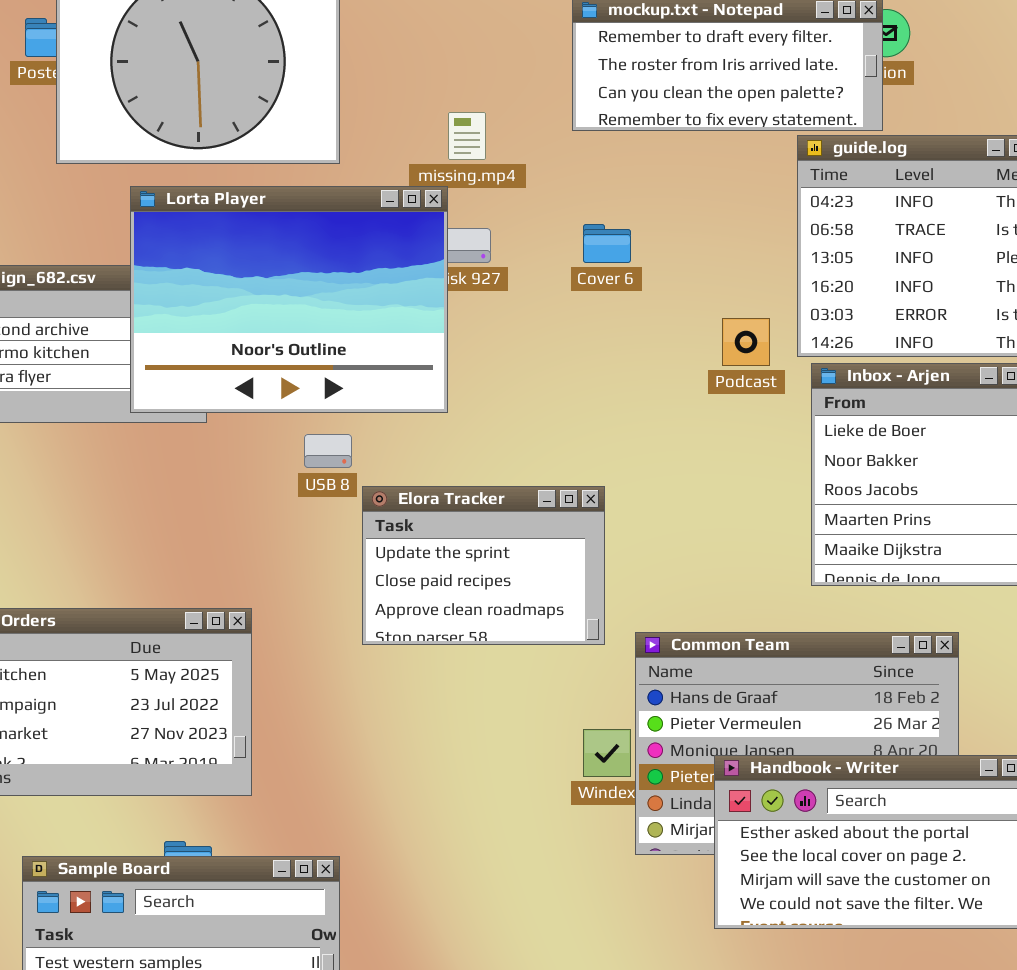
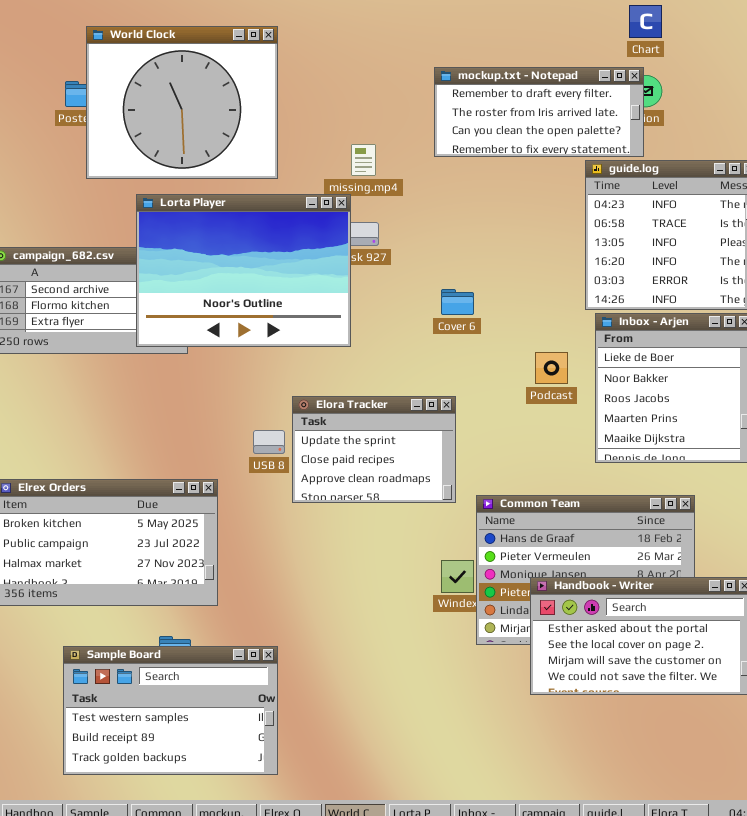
Cover 6: [583,224,631,263] -> [441,289,474,315], moved
Podcast: [722,318,770,366] -> [535,352,568,384], moved
USB 8: [304,434,352,468] -> [253,430,285,454], moved

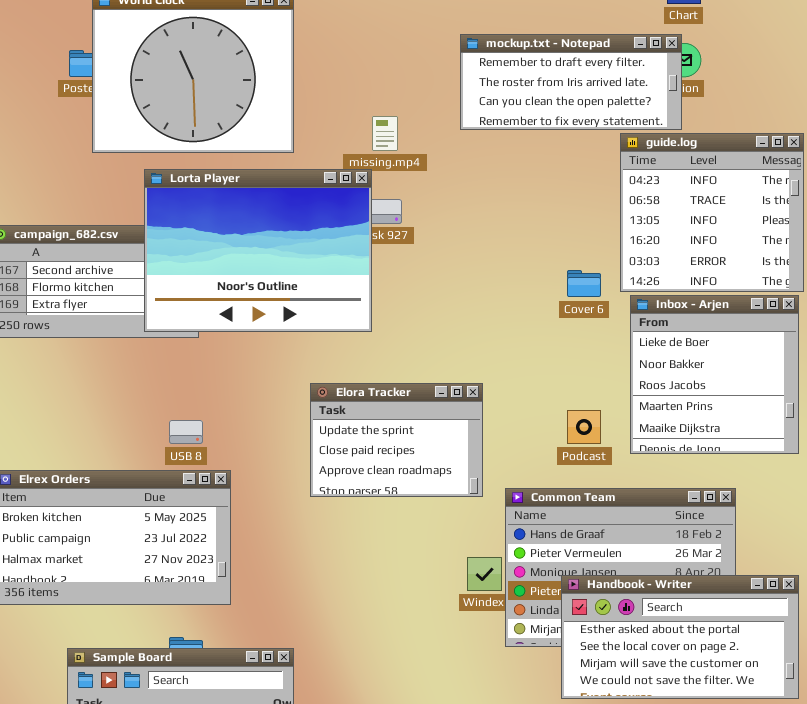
Cover 6: [441,289,474,315] -> [567,270,601,297], moved
Podcast: [535,352,568,384] -> [567,410,601,444], moved
USB 8: [253,430,285,454] -> [169,420,203,444], moved

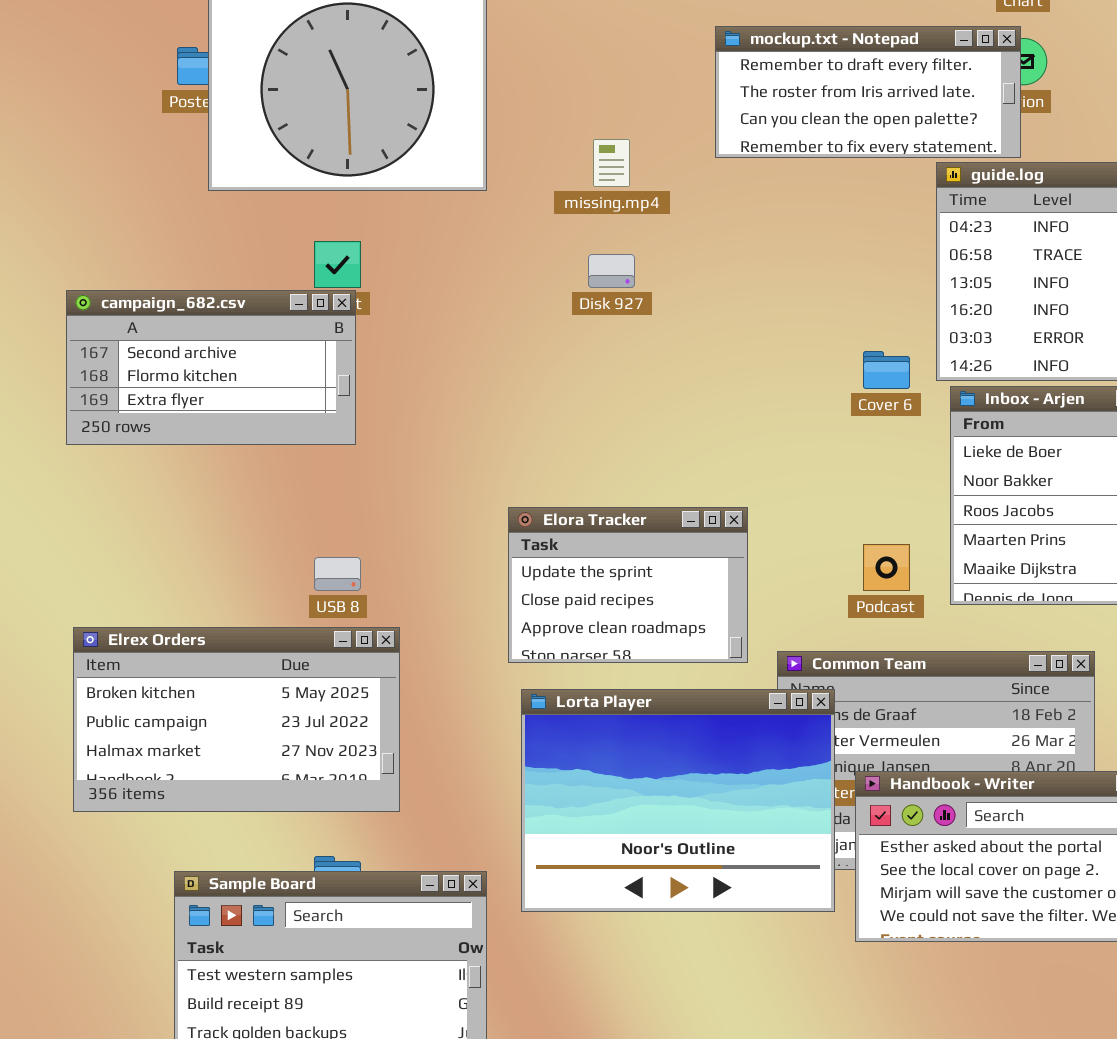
Lorta Player: [144,169,372,332] -> [521,689,835,912], moved

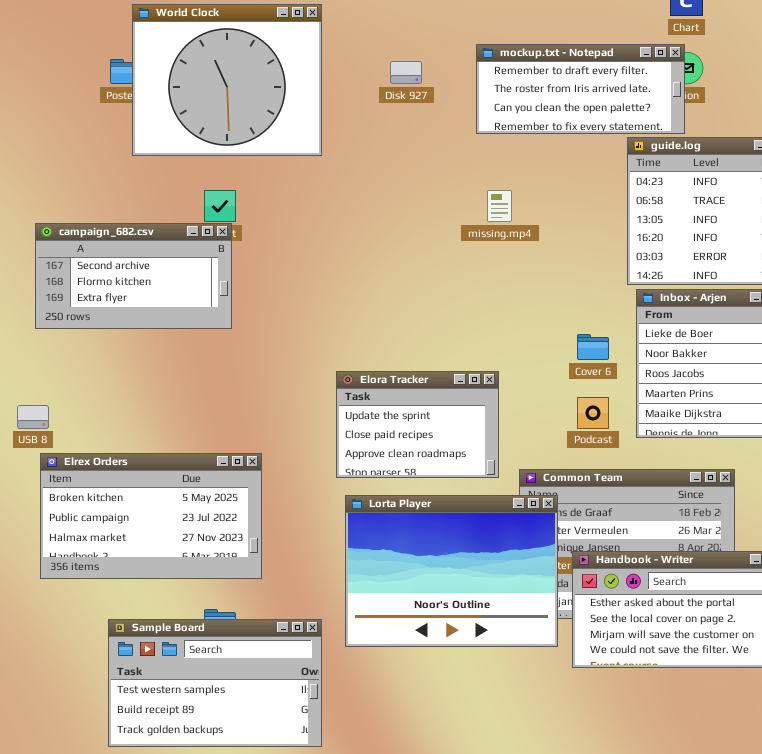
missing.mp4: [593,139,630,187] -> [487,190,512,222], moved
Disk 927: [588,254,635,288] -> [390,61,422,84], moved
Cover 6: [863,351,910,389] -> [577,334,609,360], moved
USB 8: [314,557,361,591] -> [17,405,49,429], moved

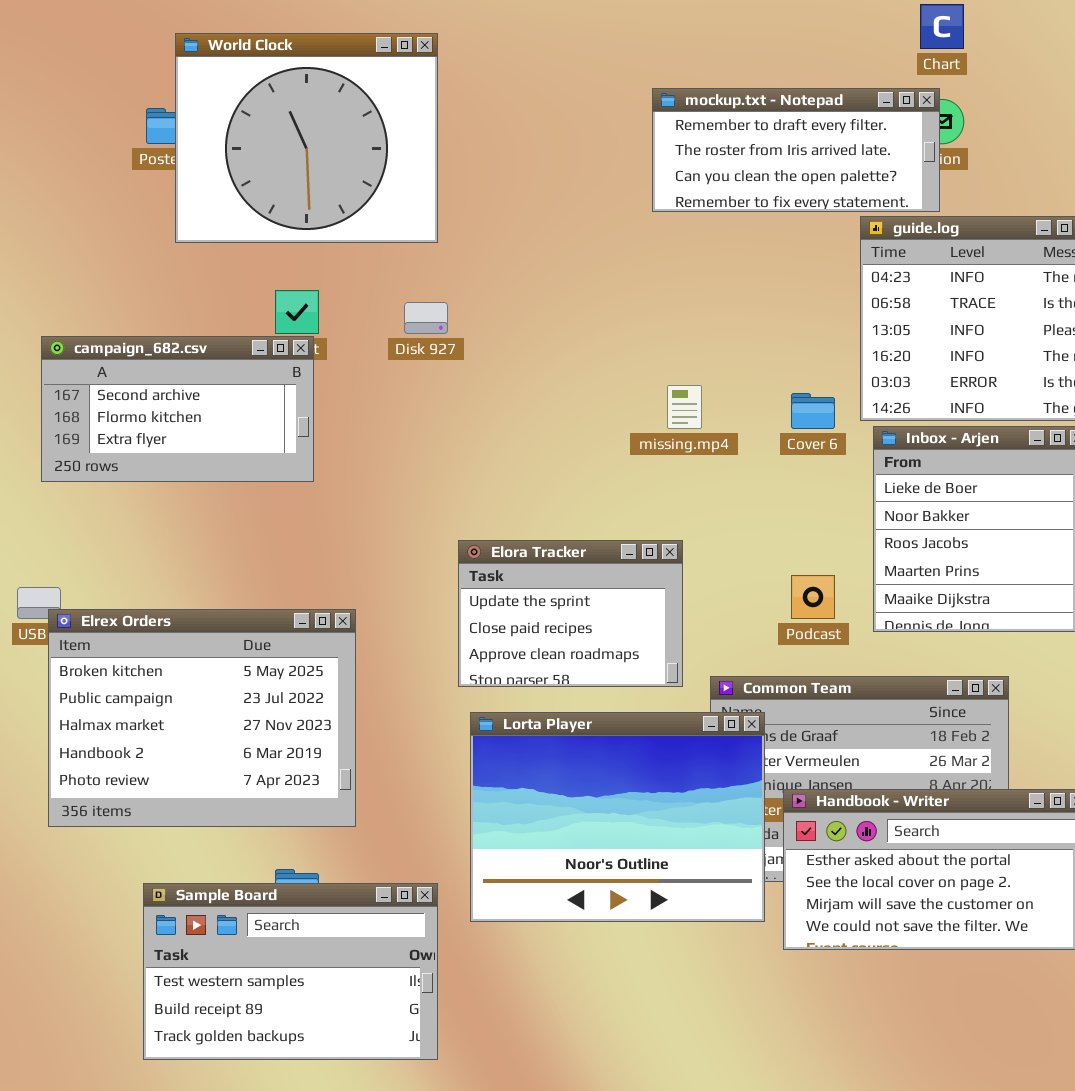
Disk 927: [390,61,422,84] -> [404,302,448,334], moved
missing.mp4: [487,190,512,222] -> [667,385,702,429], moved
Cover 6: [577,334,609,360] -> [791,393,835,429], moved
Elrex Orders: [40,453,262,579] -> [48,609,356,827], resized

